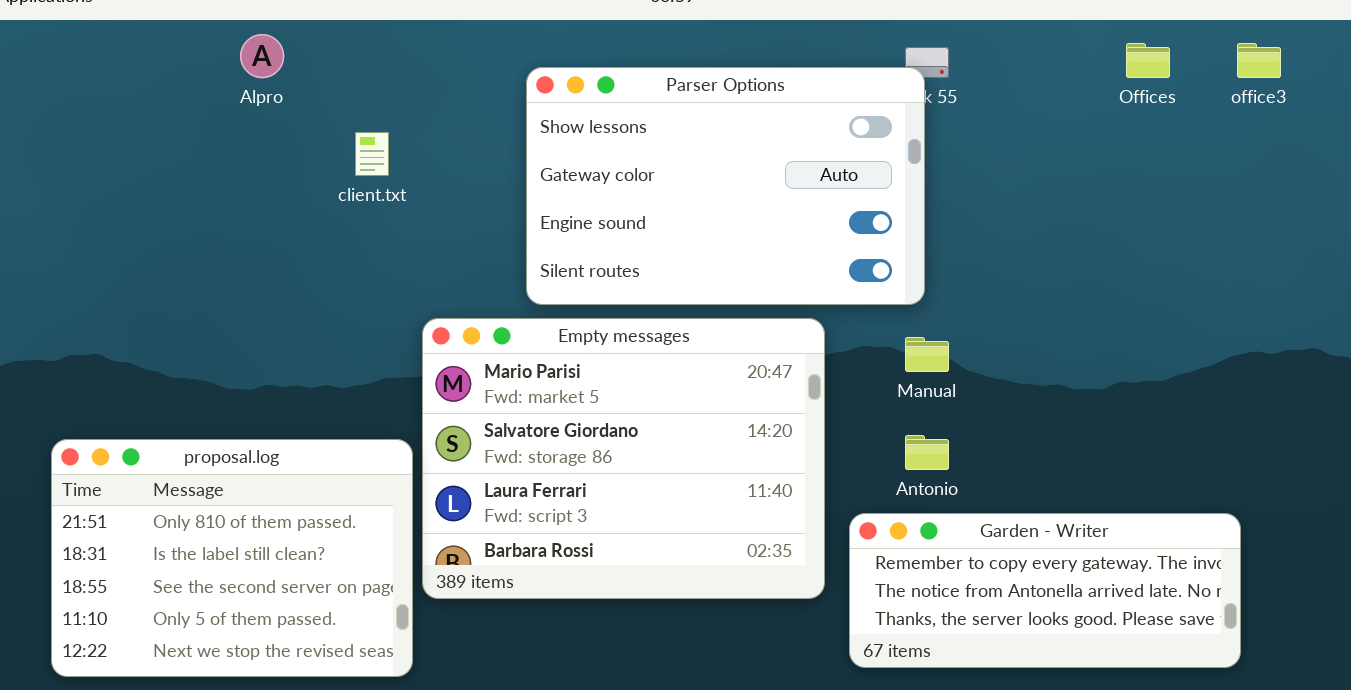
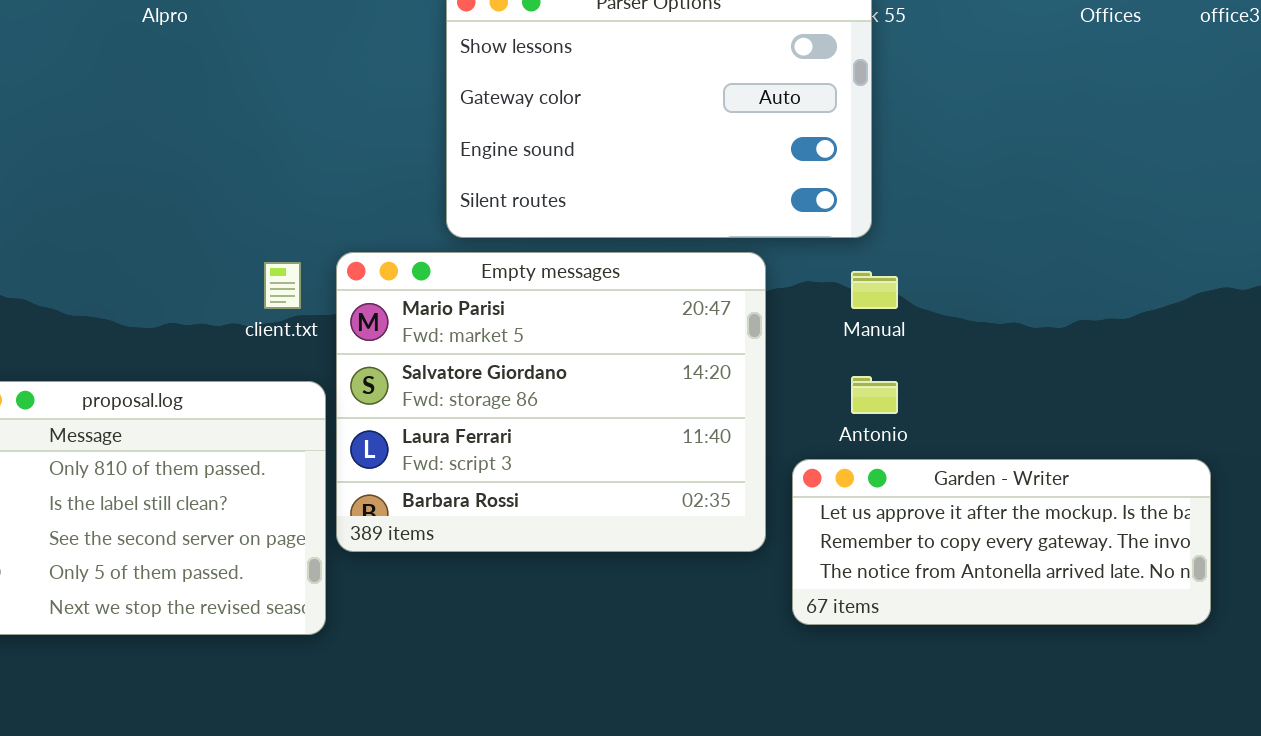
client.txt: [355,132,389,176] -> [264,262,301,309], moved
Garden - Writer: [849,513,1241,668] -> [792,459,1211,625], scrolled up 1 row

